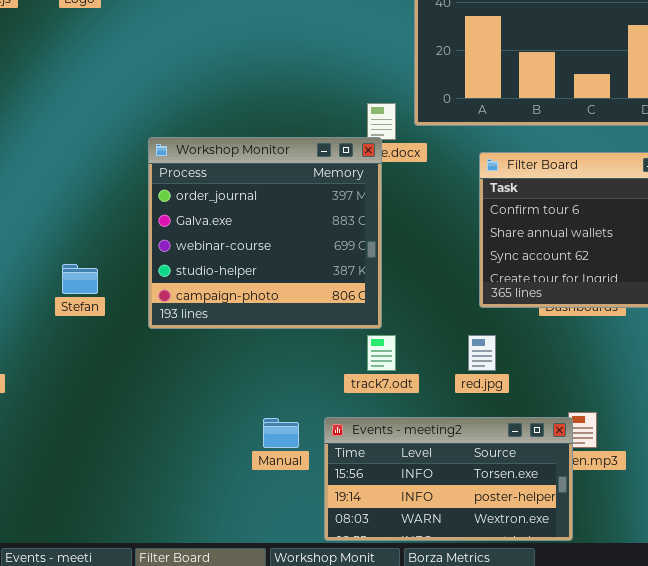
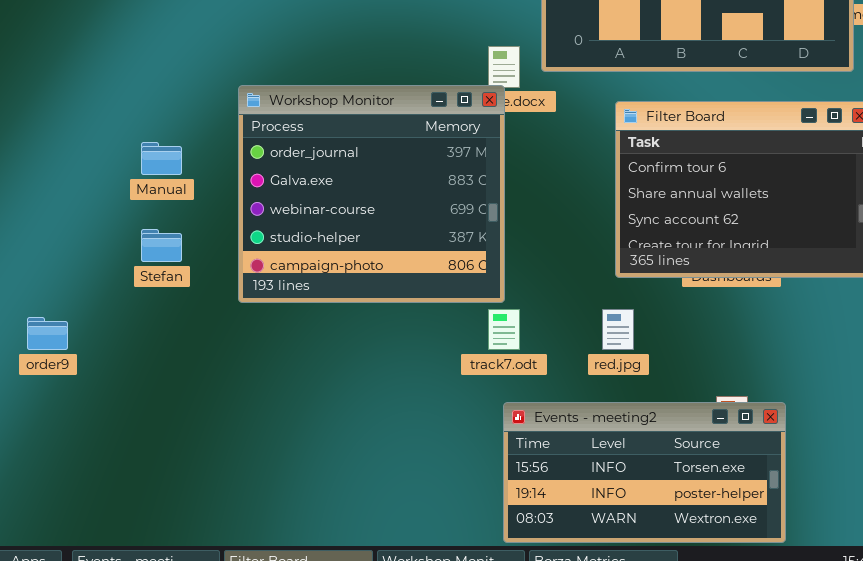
Events - meeting2: [324,417,573,541] -> [503,402,786,543], moved
Manual: [263,418,299,448] -> [141,142,182,175], moved

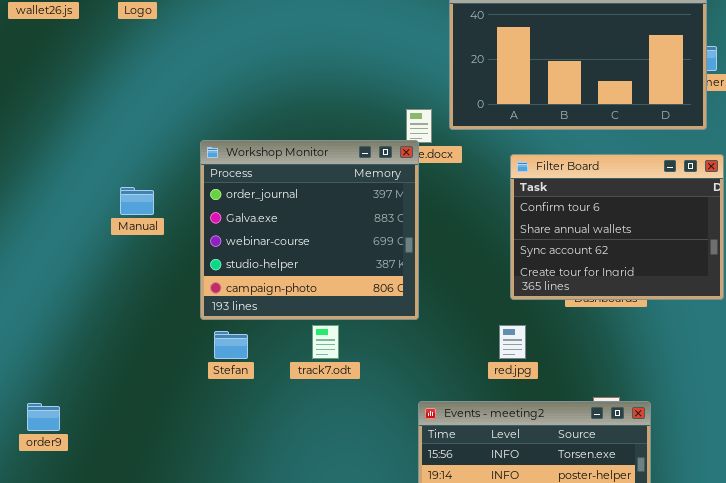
Stefan: [141,229,182,262] -> [214,331,248,359], moved
track7.odt: [488,309,520,350] -> [312,325,339,359], moved
order9: [27,317,68,350] -> [27,403,60,431], moved

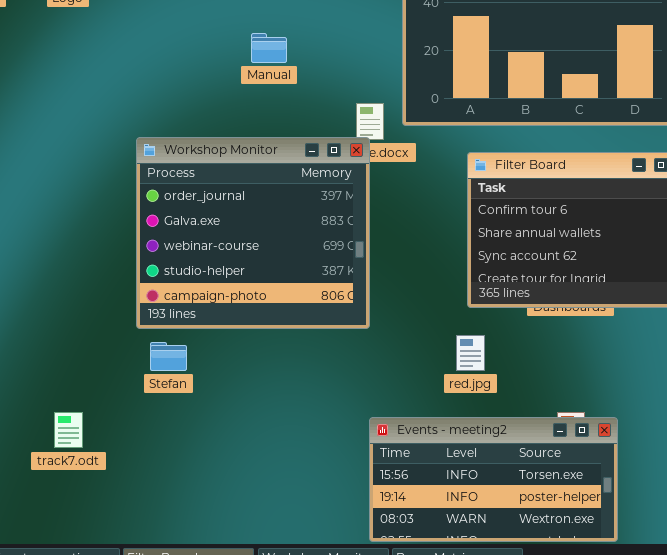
Manual: [120,187,154,215] -> [251,33,287,63], moved
track7.odt: [312,325,339,359] -> [54,412,83,448], moved

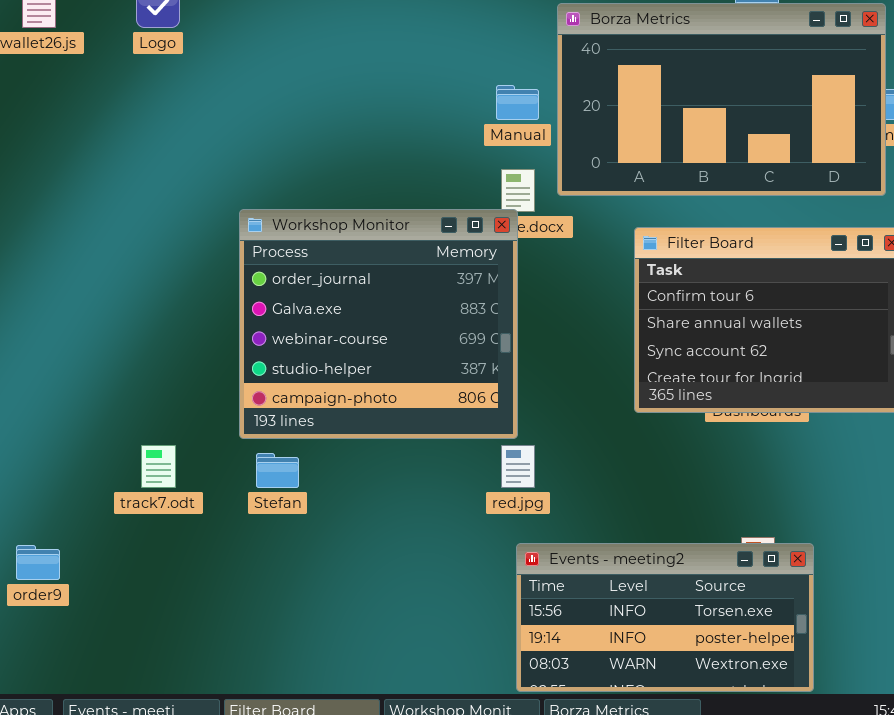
Manual: [251,33,287,63] -> [496,85,539,120], moved
red.jpg: [456,335,485,371] -> [501,445,535,488], moved
track7.odt: [54,412,83,448] -> [141,445,176,488], moved

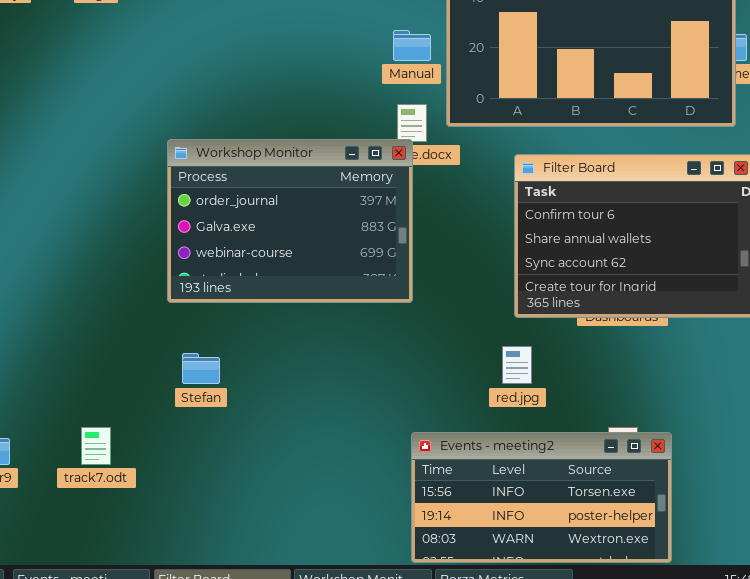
Workshop Monitor: [239,209,518,439] -> [167,139,413,303], resized
track7.odt: [141,445,176,488] -> [81,427,111,465], moved
red.jpg: [501,445,535,488] -> [502,346,532,384], moved

